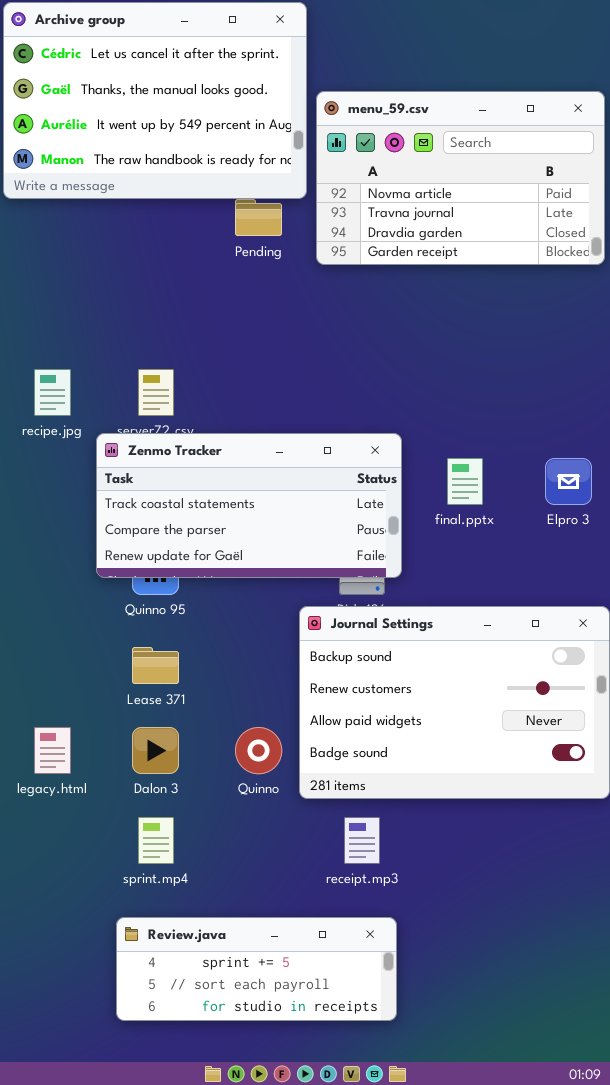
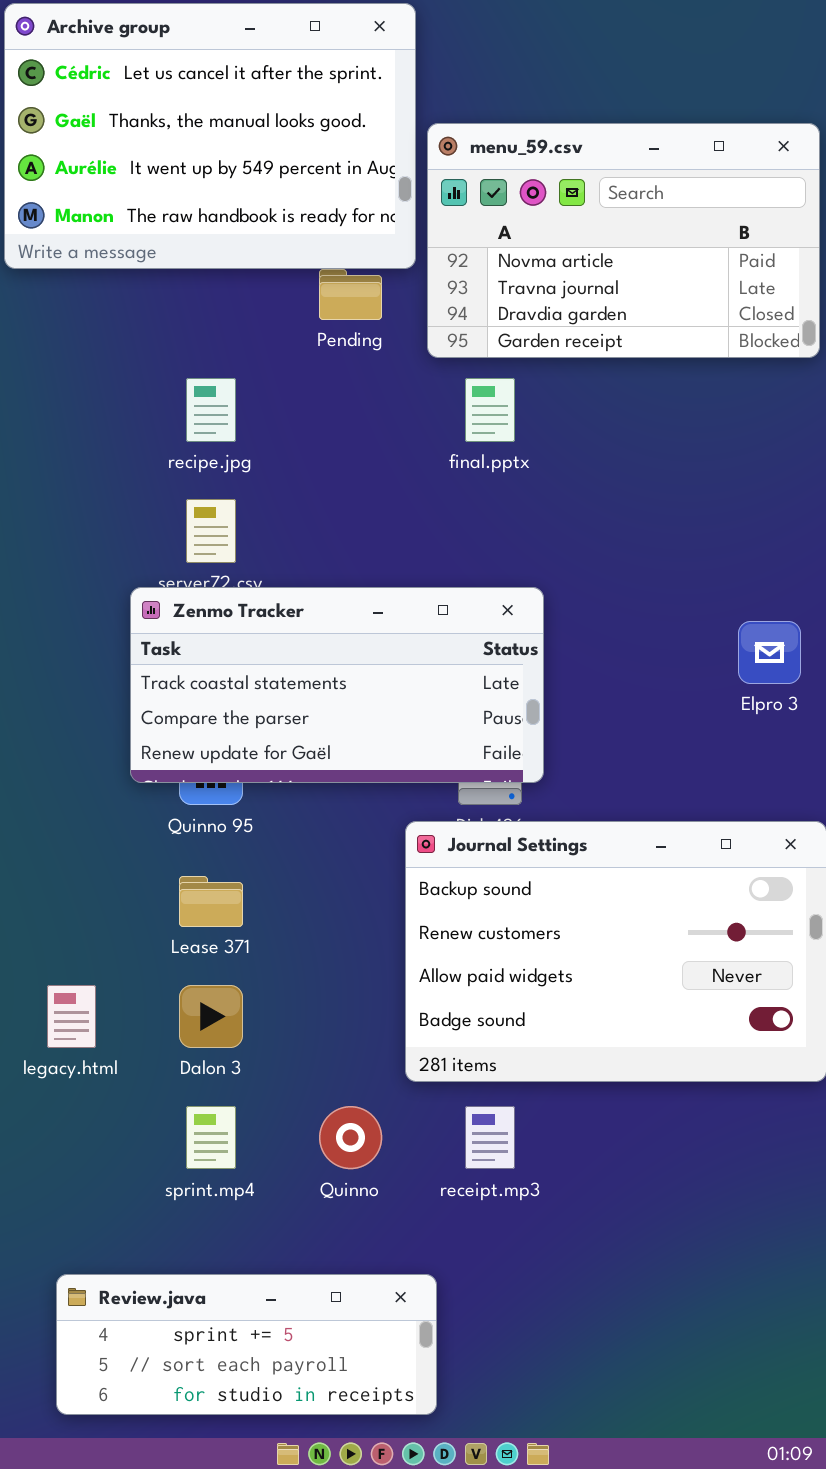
recipe.jpg: [34,369,71,416] -> [186,378,236,442], moved
final.pptx: [447,458,483,505] -> [465,378,515,442], moved
Quinno: [235,727,282,774] -> [319,1106,382,1169], moved
Review.java: [116,917,397,1021] -> [56,1274,437,1415], moved

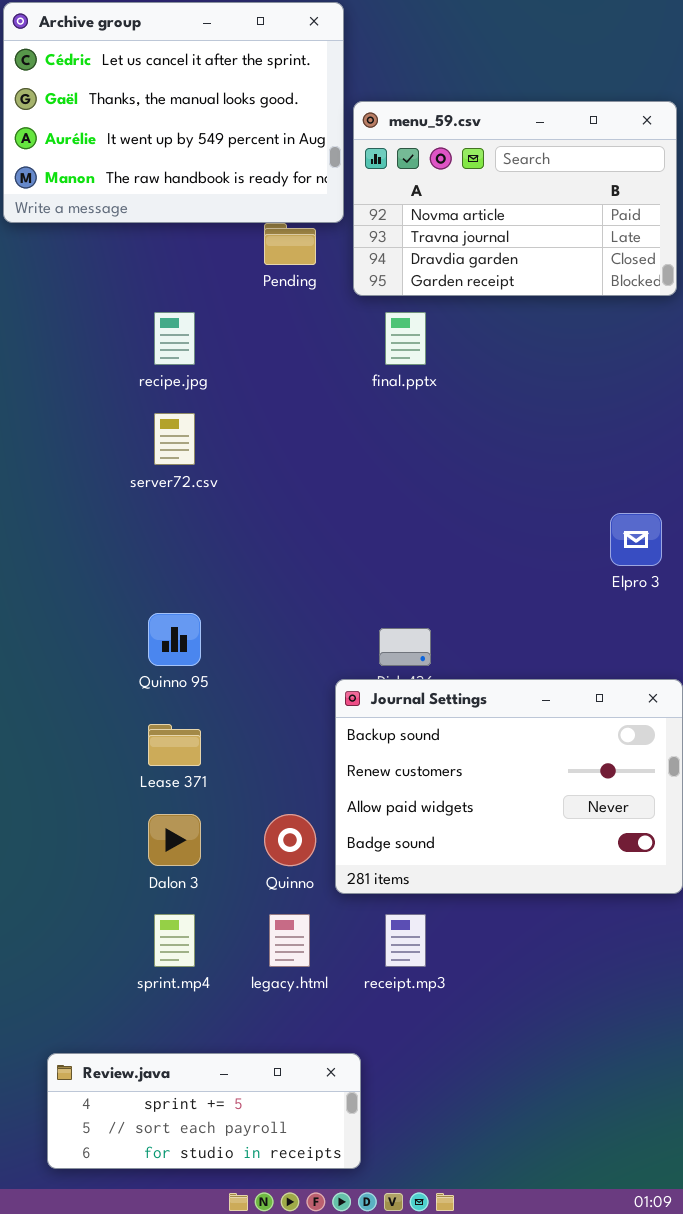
Zenmo Tracker: [130,587,544,783] -> none, closed
legacy.html: [47,985,96,1048] -> [269,914,310,967], moved
Quinno: [319,1106,382,1169] -> [264,814,316,866], moved

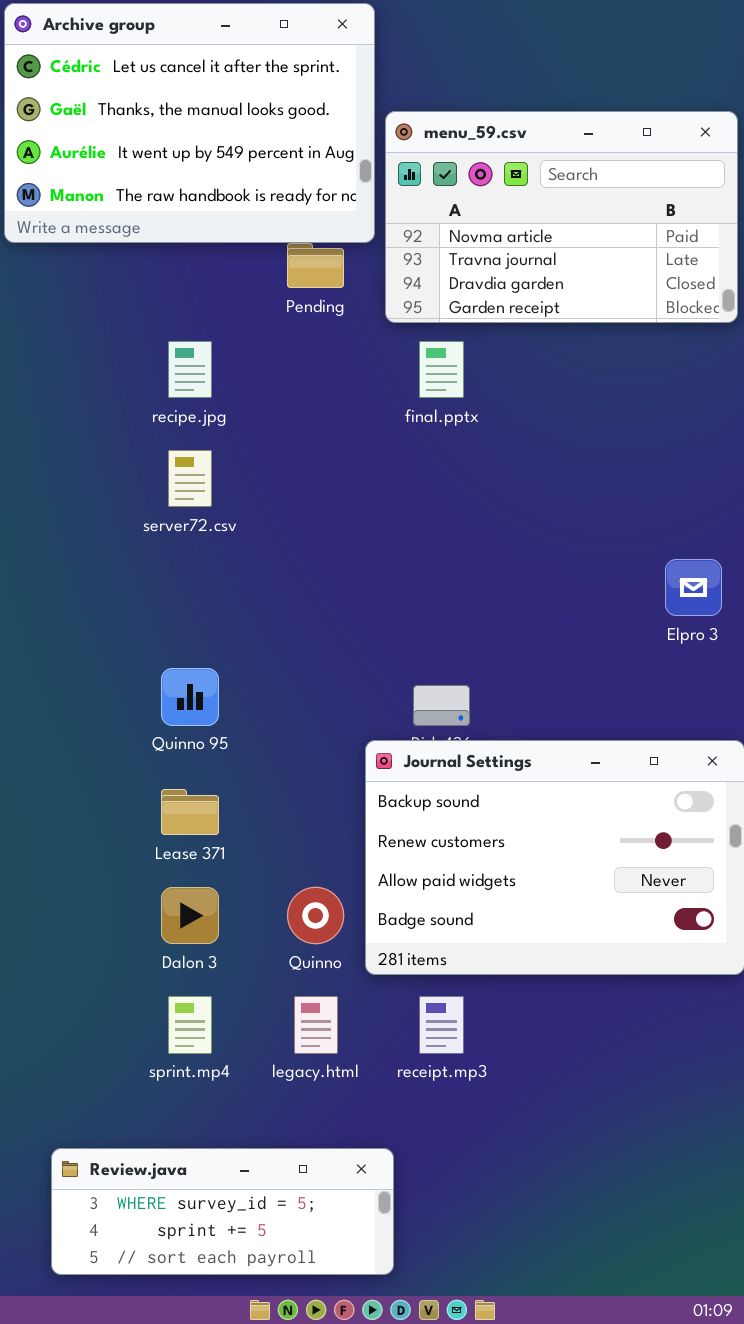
Review.java: [47,1053,361,1169] -> [51,1148,394,1275], scrolled up 1 row

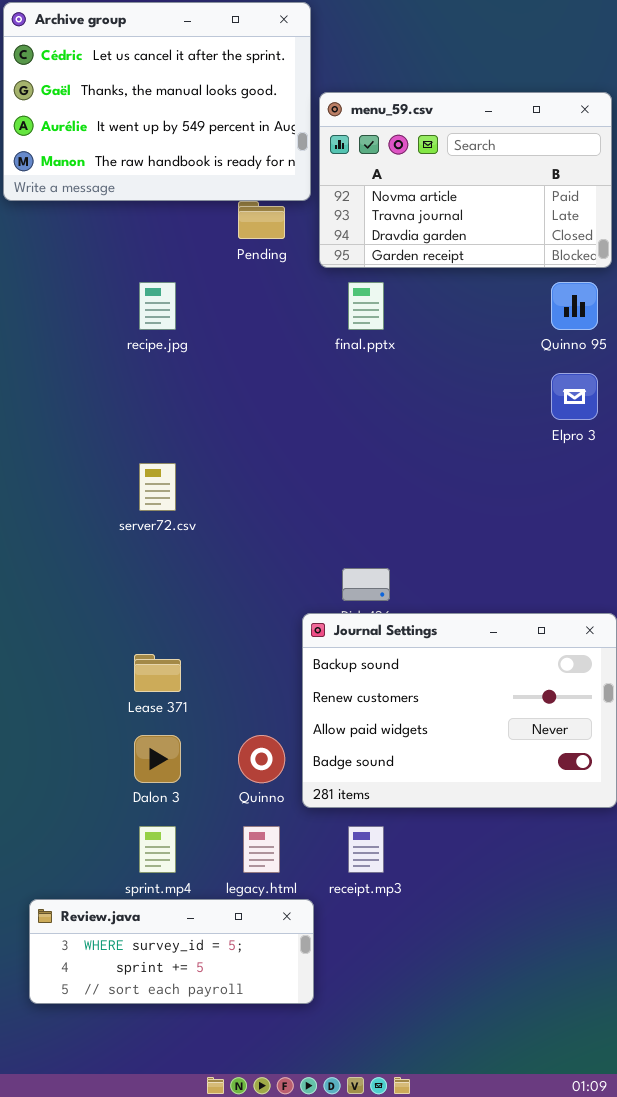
server72.csv: [168,450,212,507] -> [139,463,176,511], moved
Elpro 3: [665,559,722,616] -> [551,373,598,420], moved
Quinno 95: [161,668,219,726] -> [551,282,598,330], moved
Review.java: [51,1148,394,1275] -> [29,899,314,1004], moved

